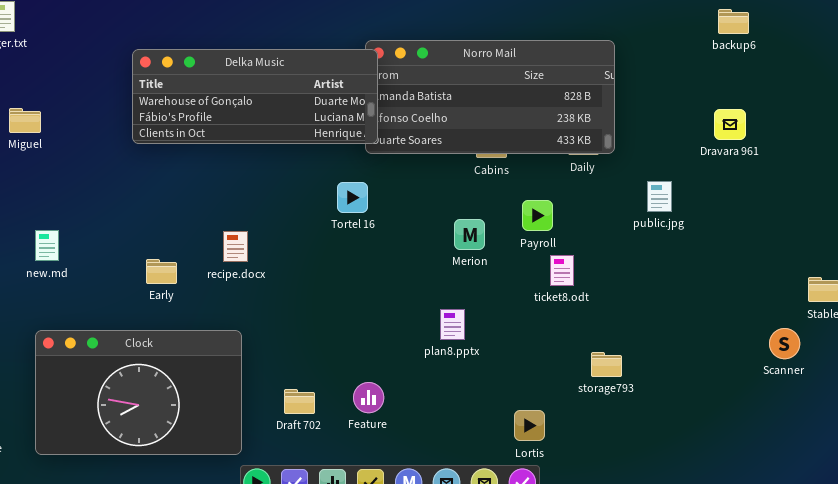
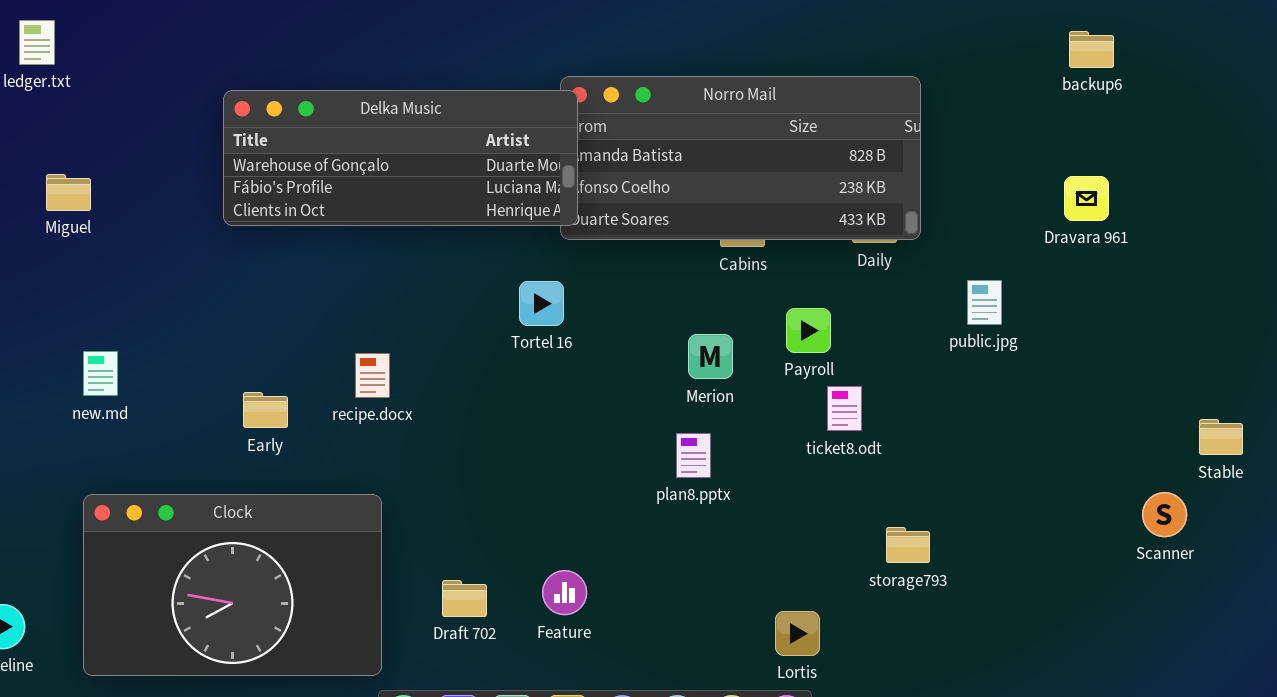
plan8.pptx: [440,309,465,340] -> [676,433,711,478], moved

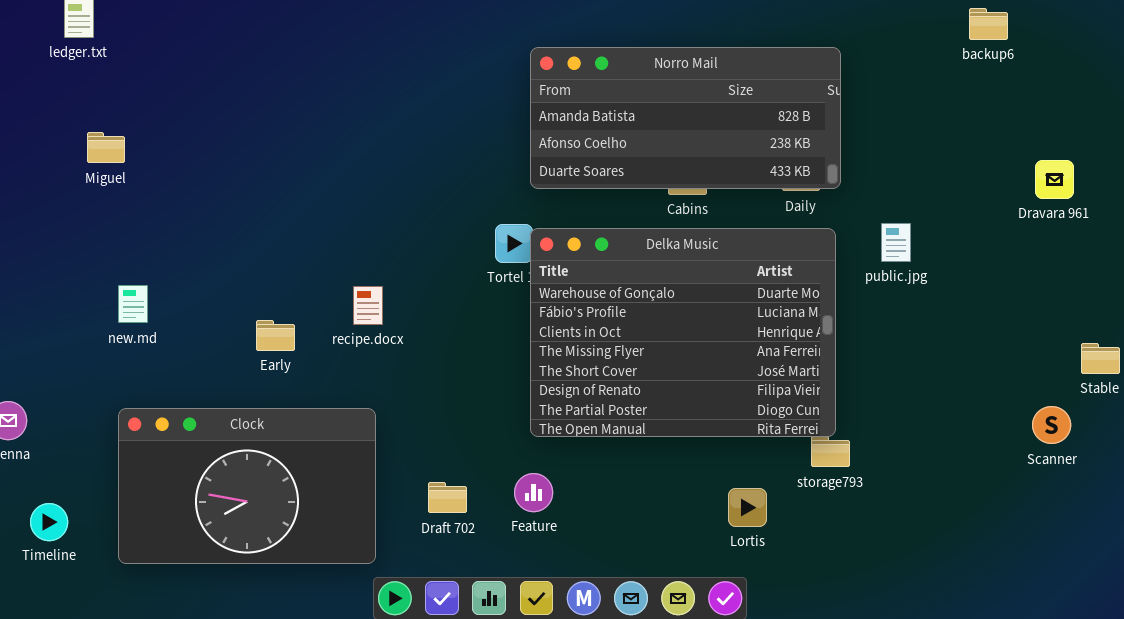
Delka Music: [223,90,578,226] -> [530,228,836,437], moved, resized
Dravara 961: [1064,176,1109,221] -> [1035,160,1074,199], moved
Lortis: [775,611,820,656] -> [728,488,767,527], moved

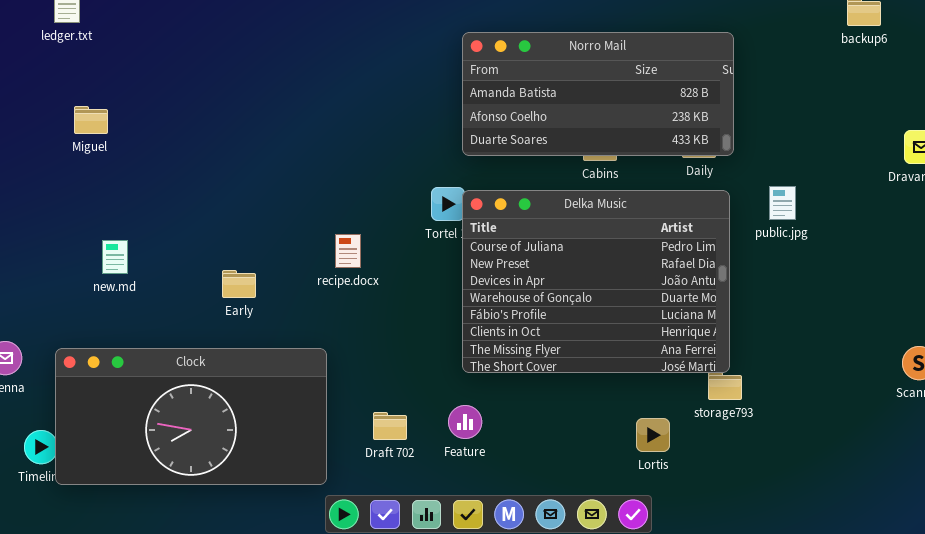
Delka Music: [530,228,836,437] -> [462,190,730,373], scrolled up 3 rows
recipe.docx: [353,286,383,325] -> [335,234,361,268], moved
Clock: [118,408,376,564] -> [55,348,327,485], resized

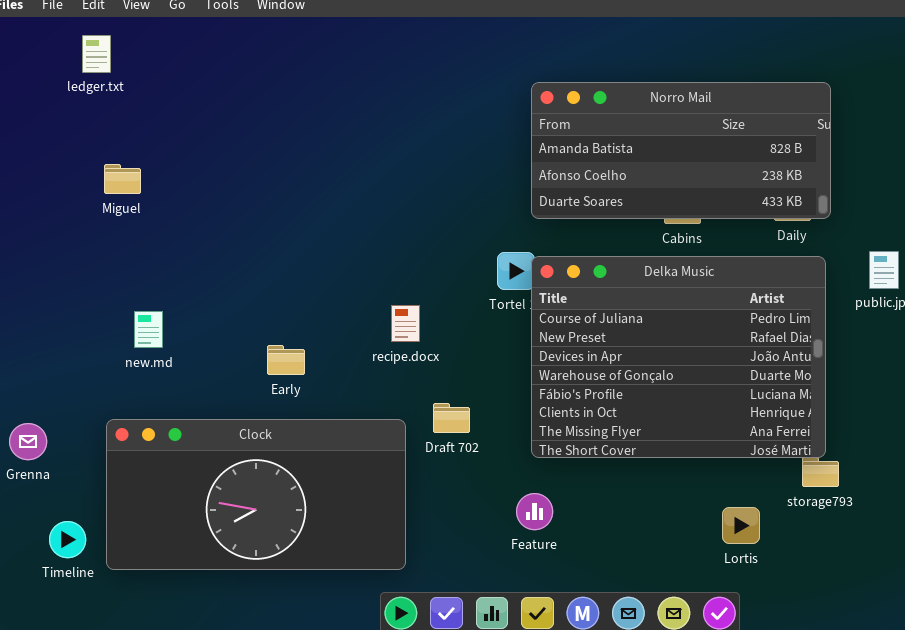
Clock: [55,348,327,485] -> [106,419,406,570], moved
Draft 702: [373,412,407,440] -> [433,403,470,433], moved

